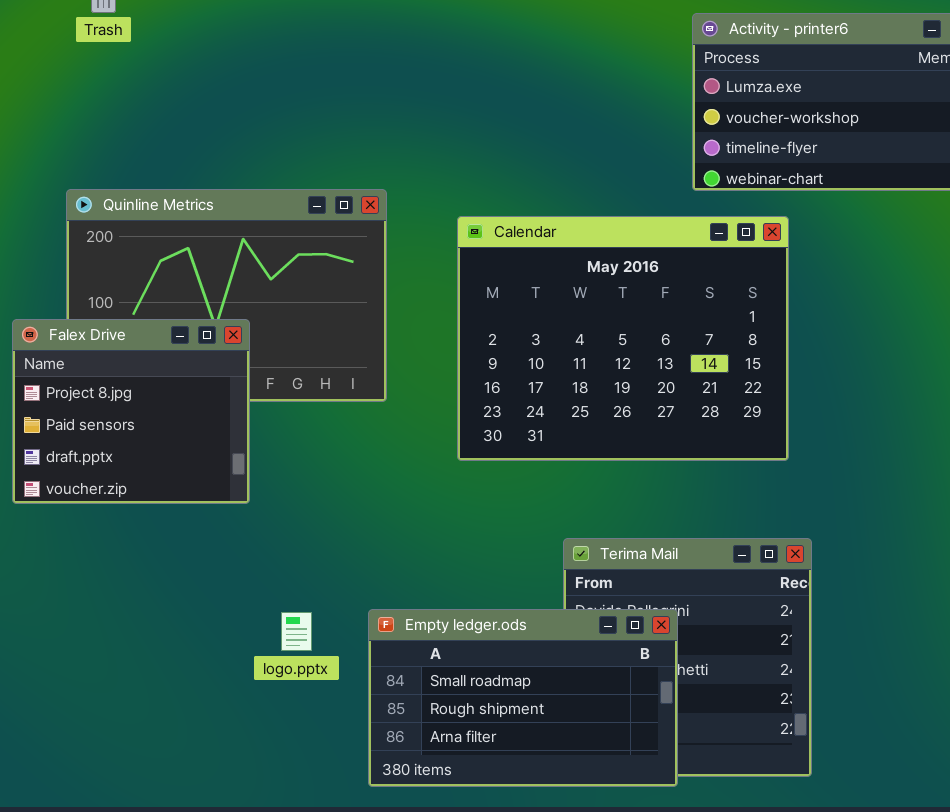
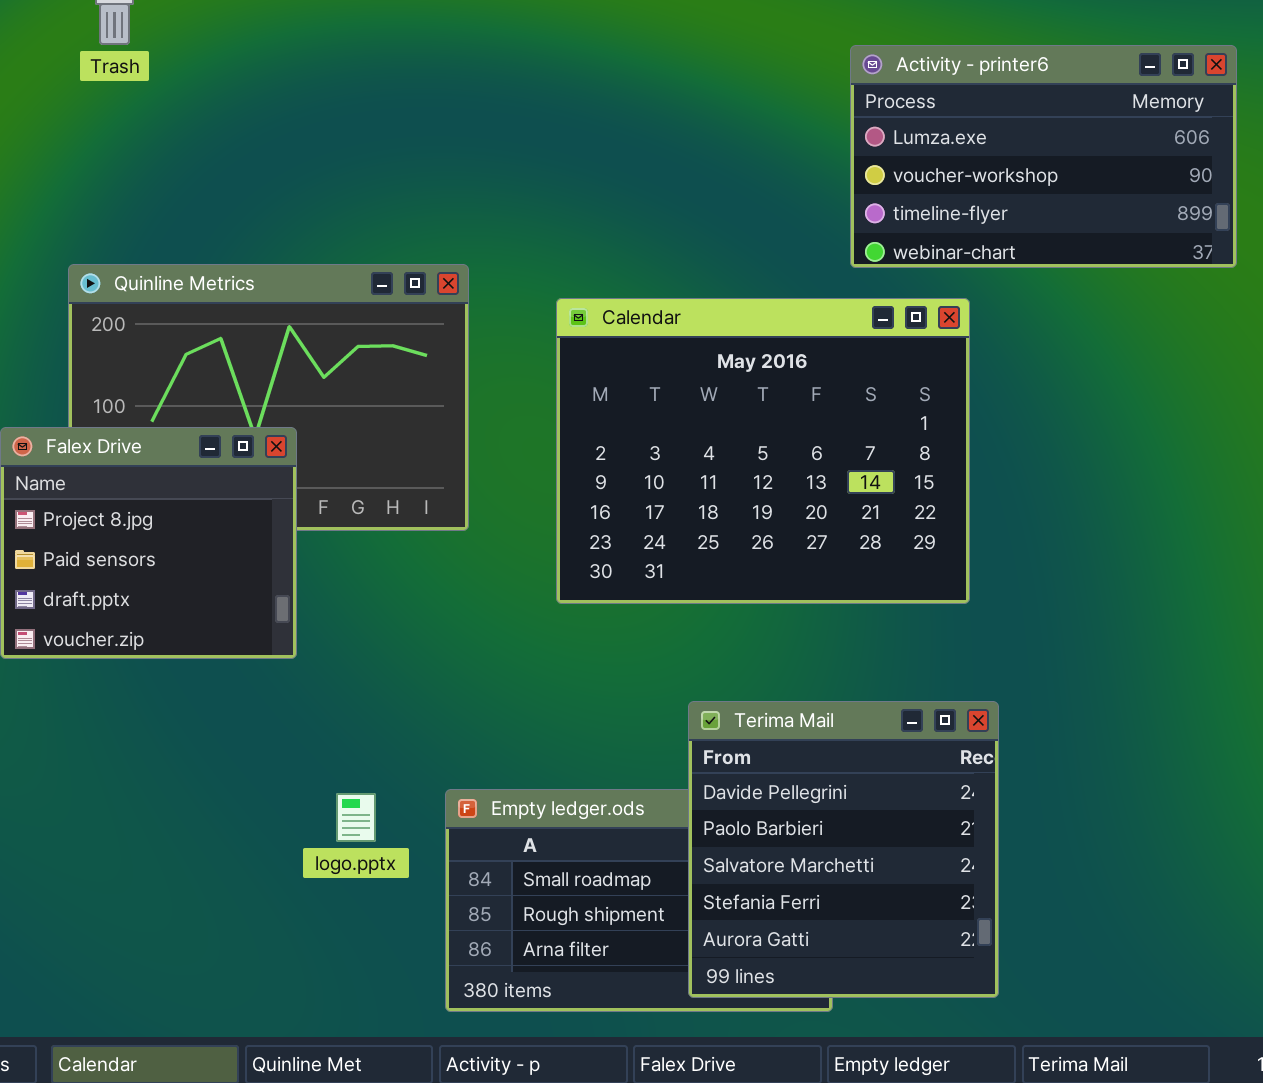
Terima Mail: [563,538,812,777] -> [688,701,999,998], raised

